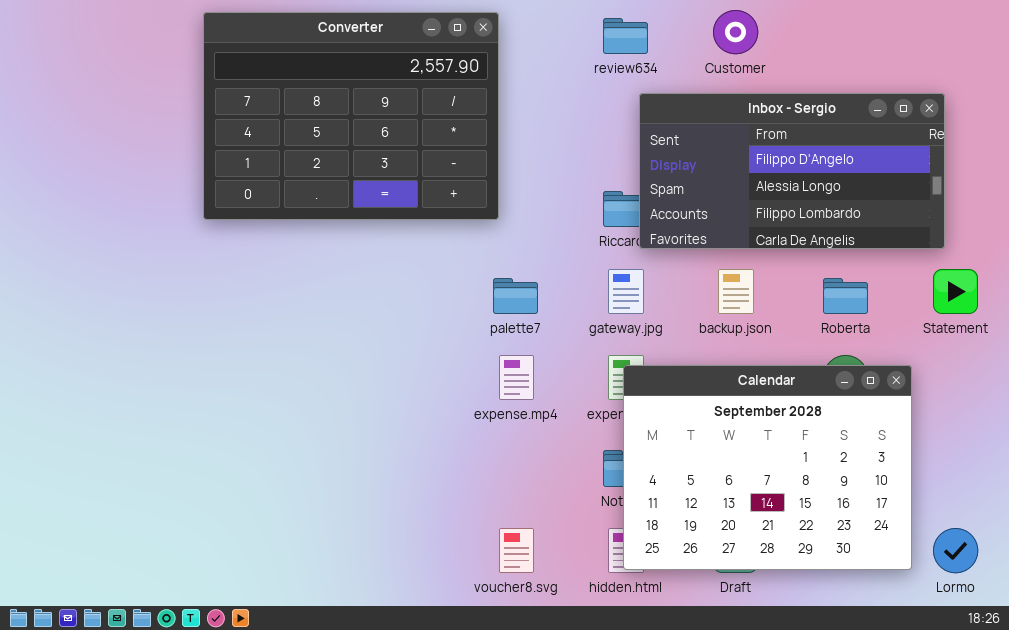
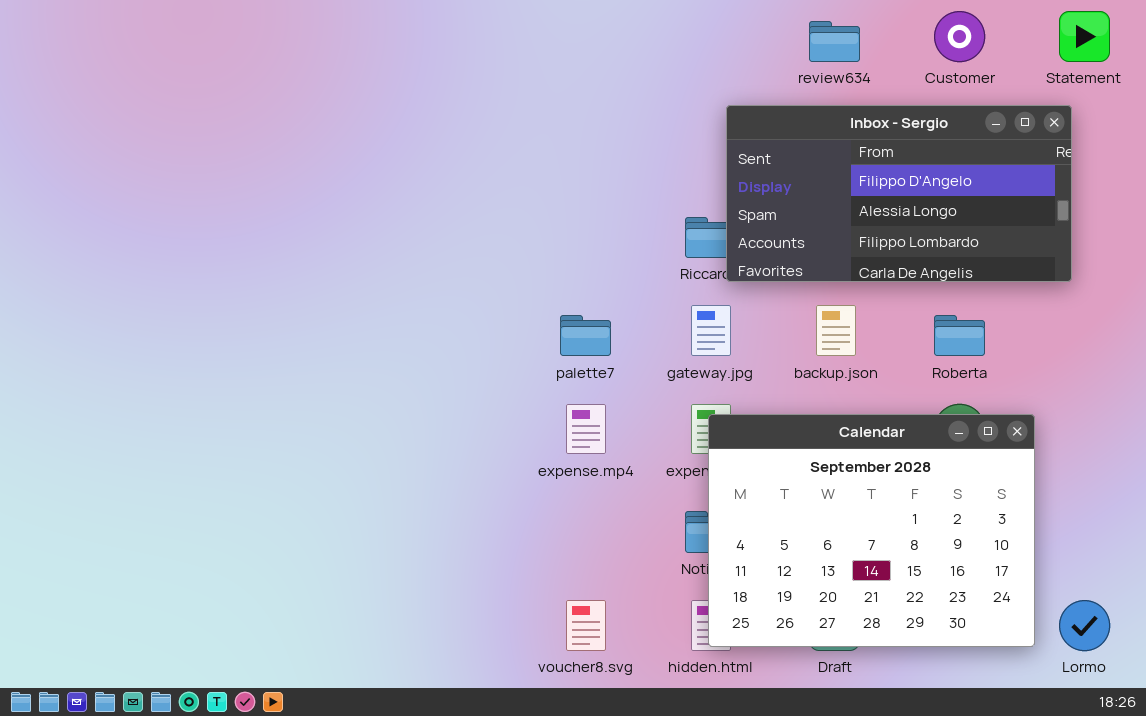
Customer: [713,10,758,54] -> [934,11,985,62], moved
Converter: [203,12,499,220] -> none, closed
review634: [603,18,648,54] -> [809,21,860,62], moved
Statement: [933,269,978,314] -> [1059,11,1110,62], moved

